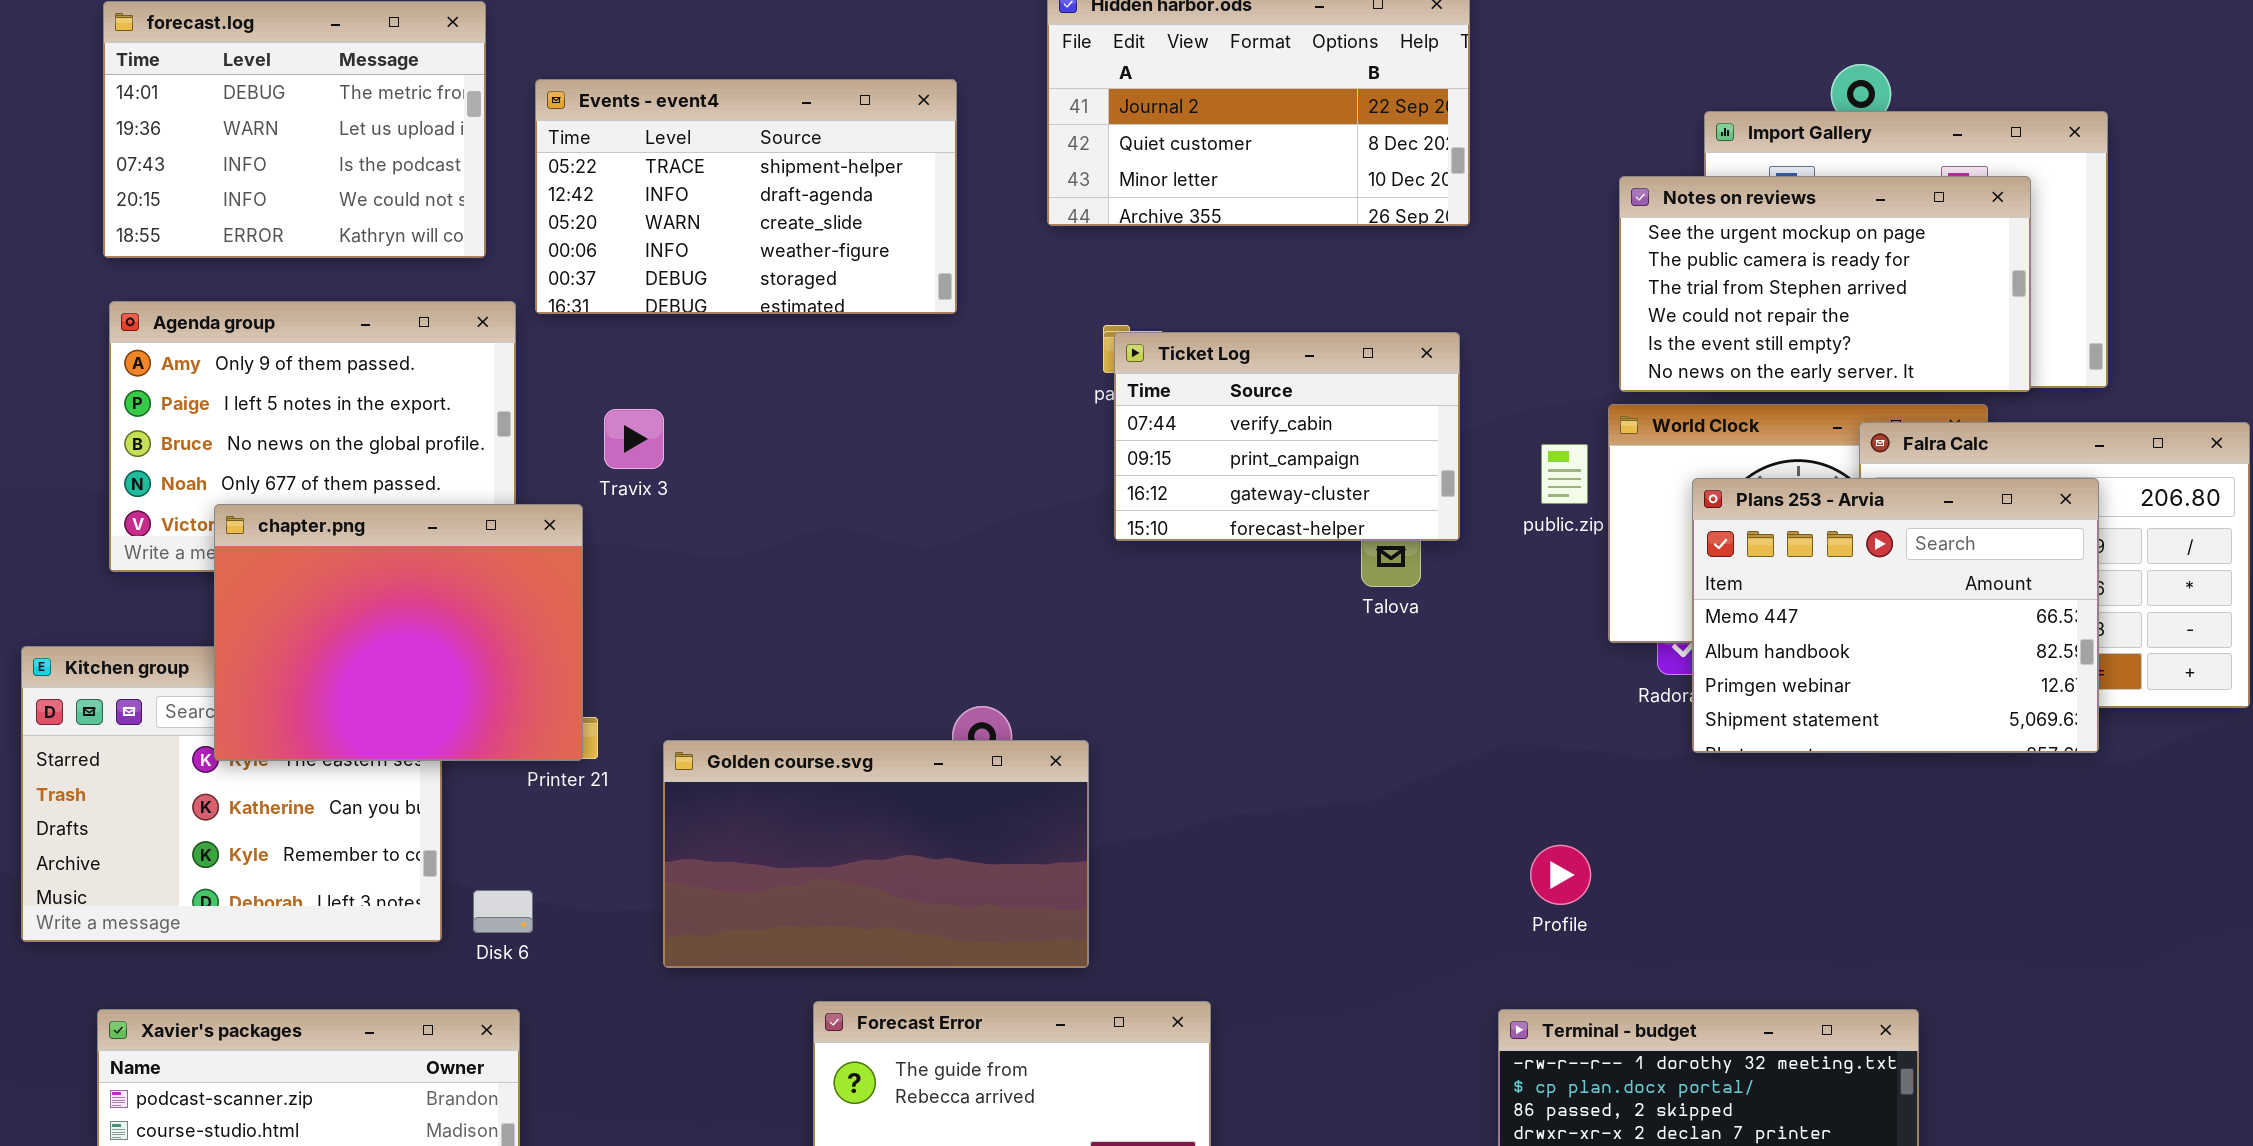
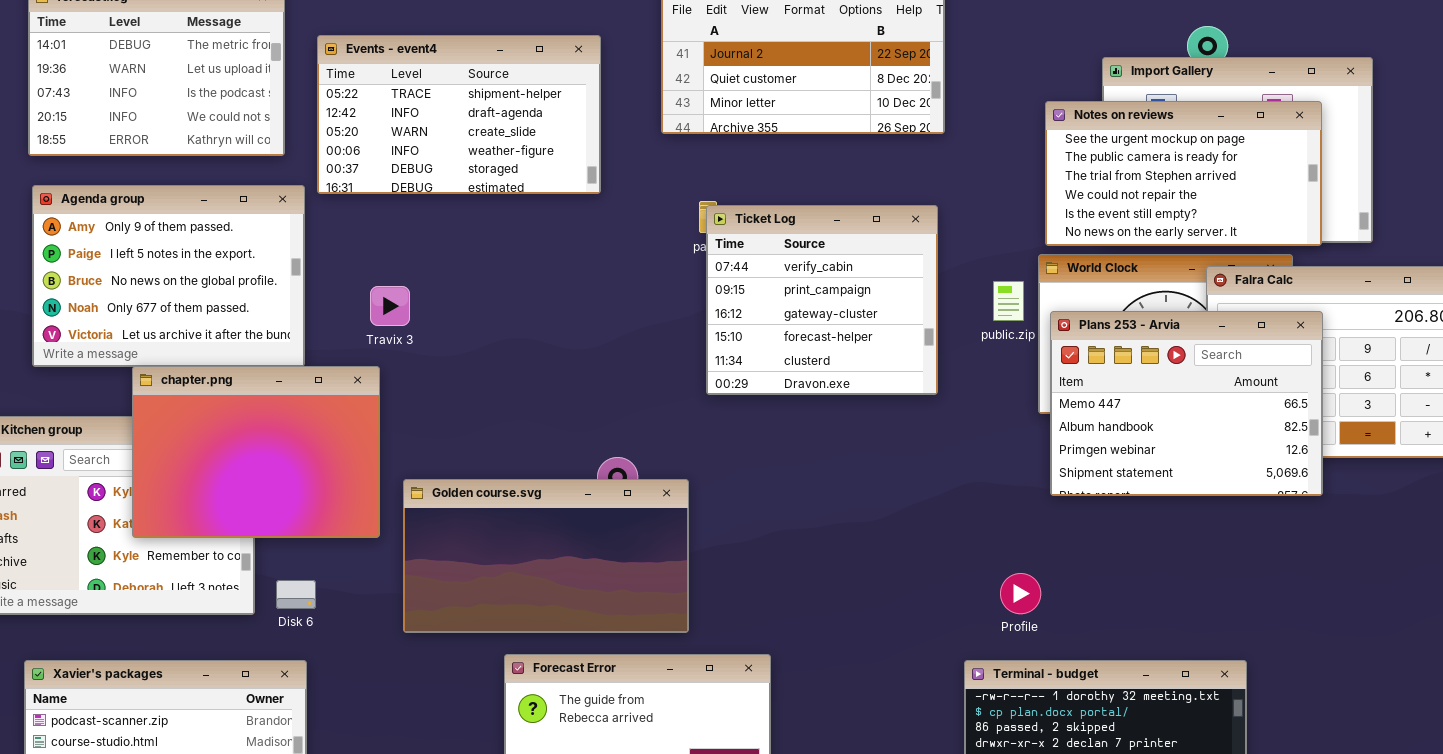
Ticket Log: [1114,332,1460,541] -> [706,205,938,395], resized
Travix 3: [604,409,664,469] -> [370,286,410,326], moved
Plans 253 - Arvia: [1692,478,2099,753] -> [1050,311,1323,496], moved
chapter.png: [214,504,583,761] -> [132,366,380,538], moved
Profile: [1530,845,1591,905] -> [1000,573,1041,614], moved

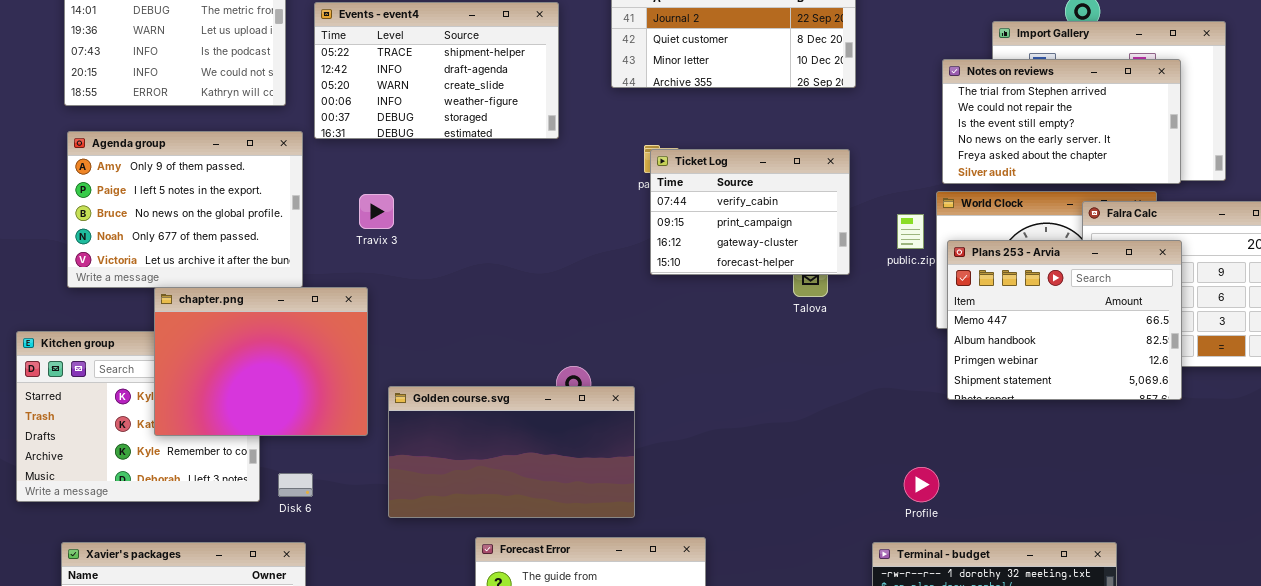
Notes on reviews: [1045,101,1322,246] -> [942,59,1181,184], scrolled down 2 rows
Ticket Log: [706,205,938,395] -> [650,149,850,275], resized
Travix 3: [370,286,410,326] -> [359,194,394,229], moved

